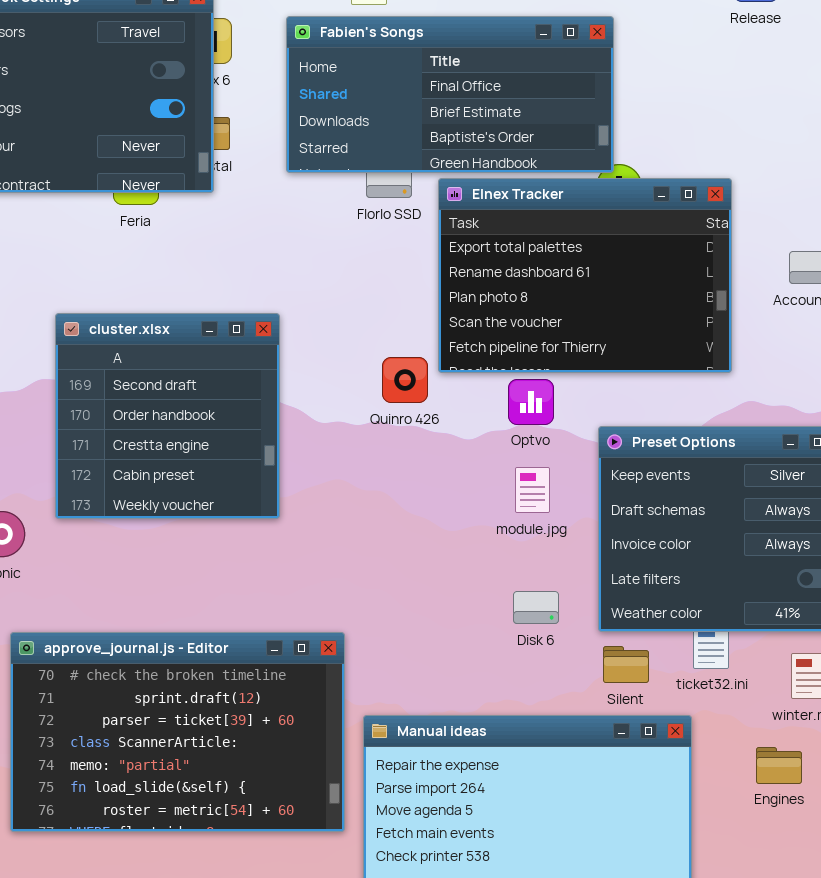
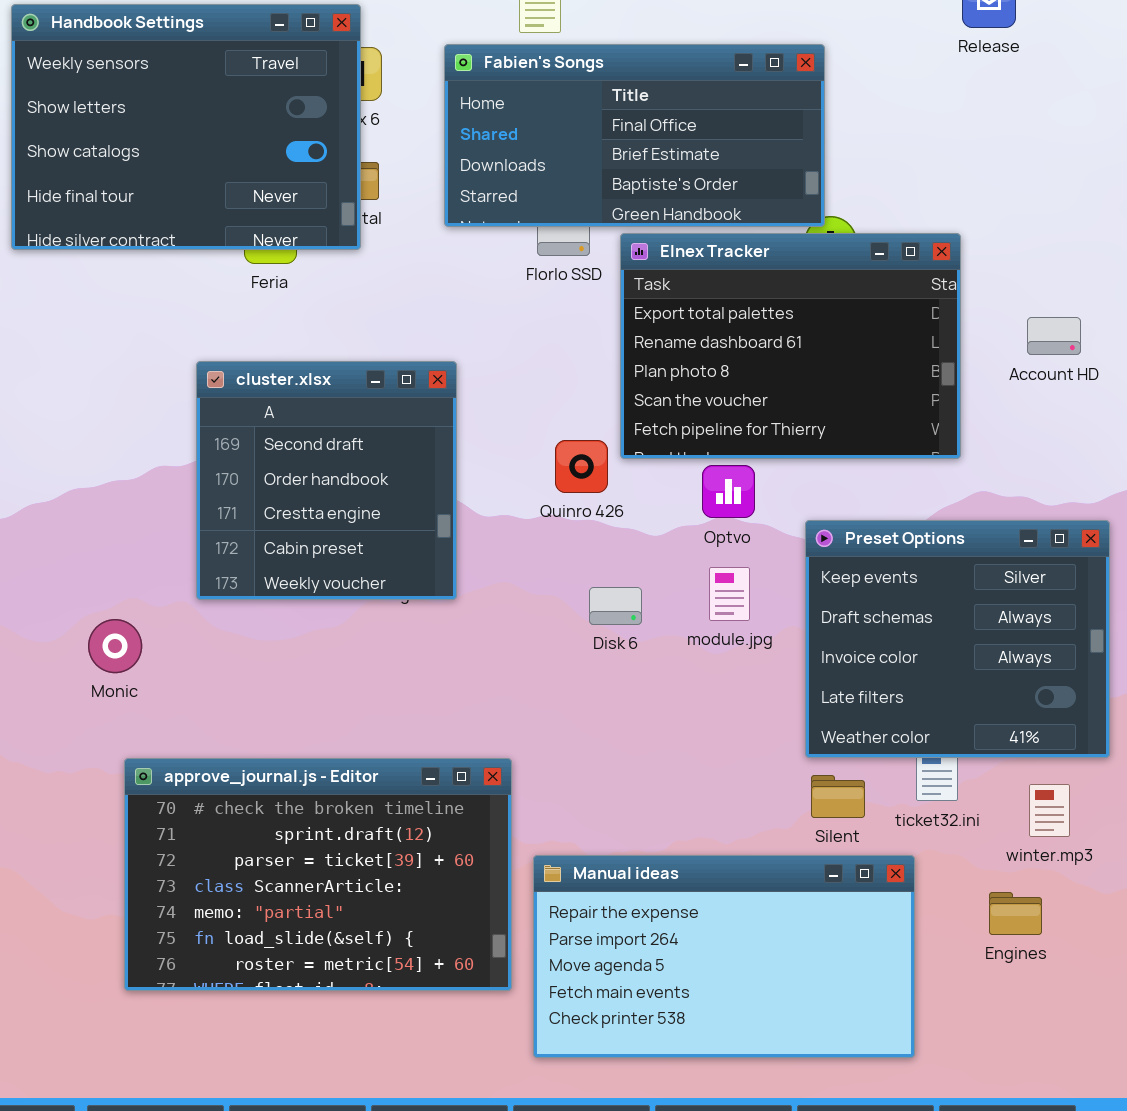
cluster.xlsx: [55,313,280,519] -> [196,361,457,600], moved
Disk 6: [513,591,559,624] -> [589,587,642,625], moved

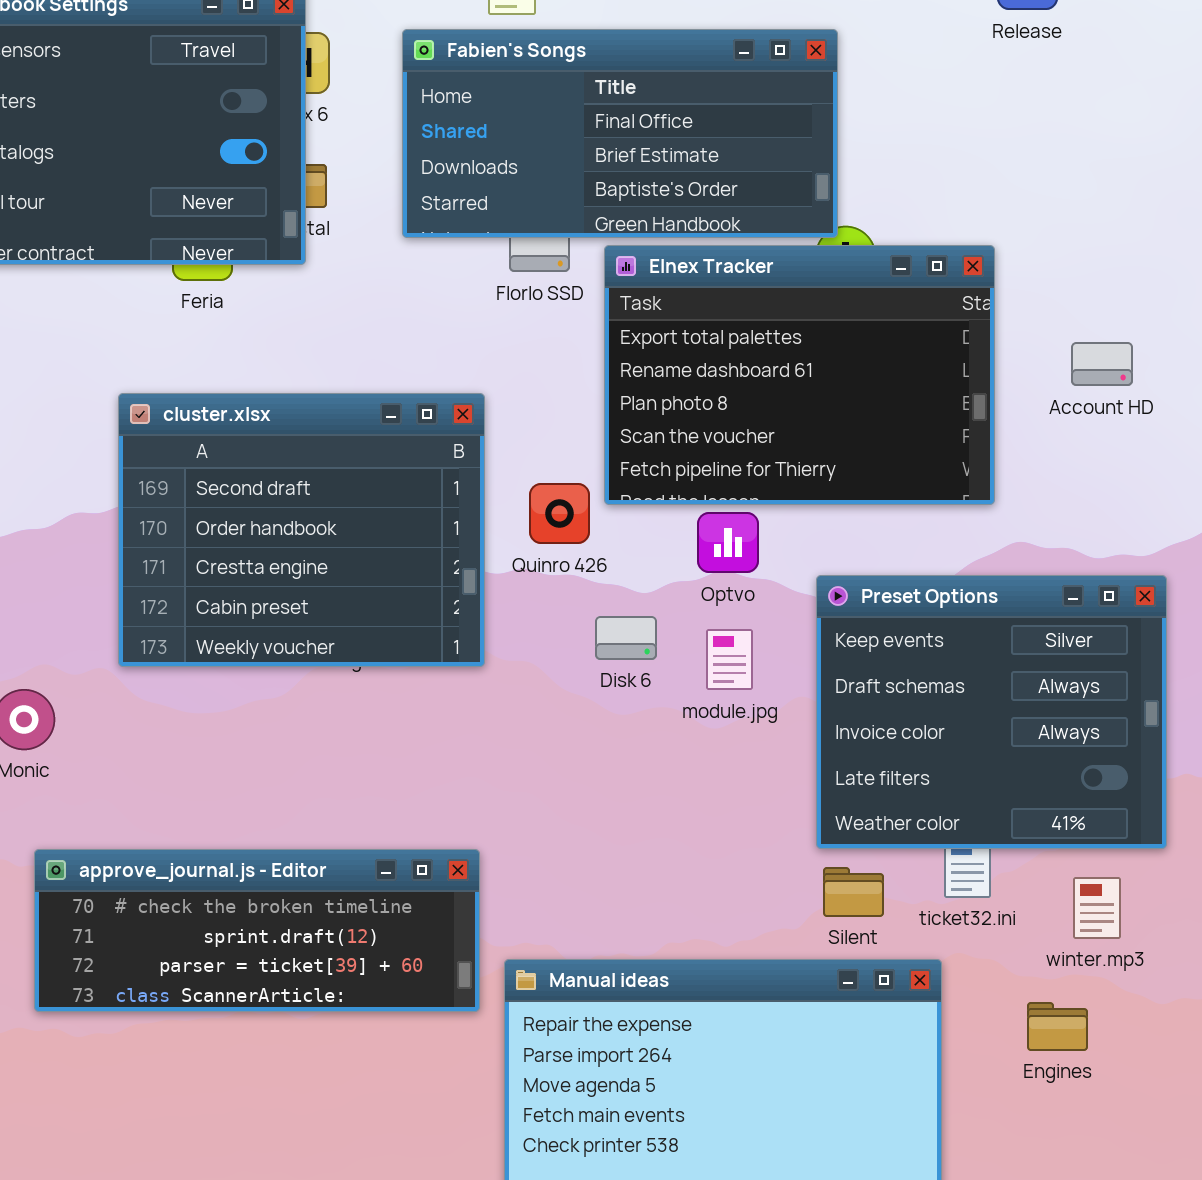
cluster.xlsx: [196,361,457,600] -> [118,393,485,667], resized
Disk 6: [589,587,642,625] -> [595,616,657,660], moved
approve_journal.js - Editor: [124,758,512,991] -> [34,849,480,1012], resized

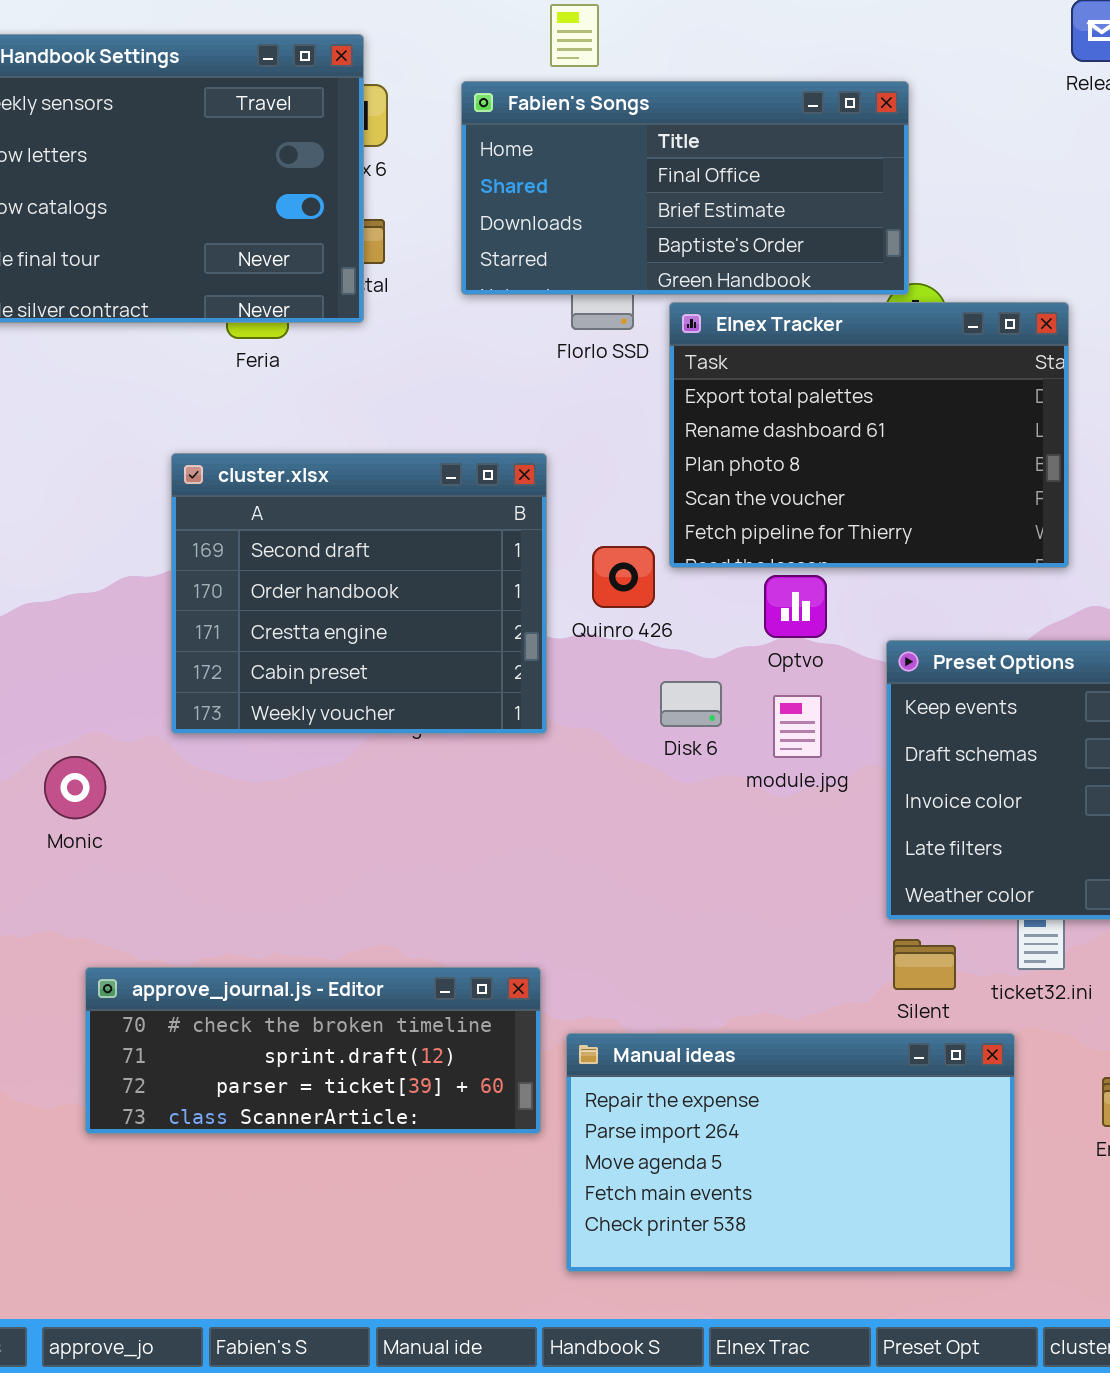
approve_journal.js - Editor: [34,849,480,1012] -> [85,967,541,1134], moved

